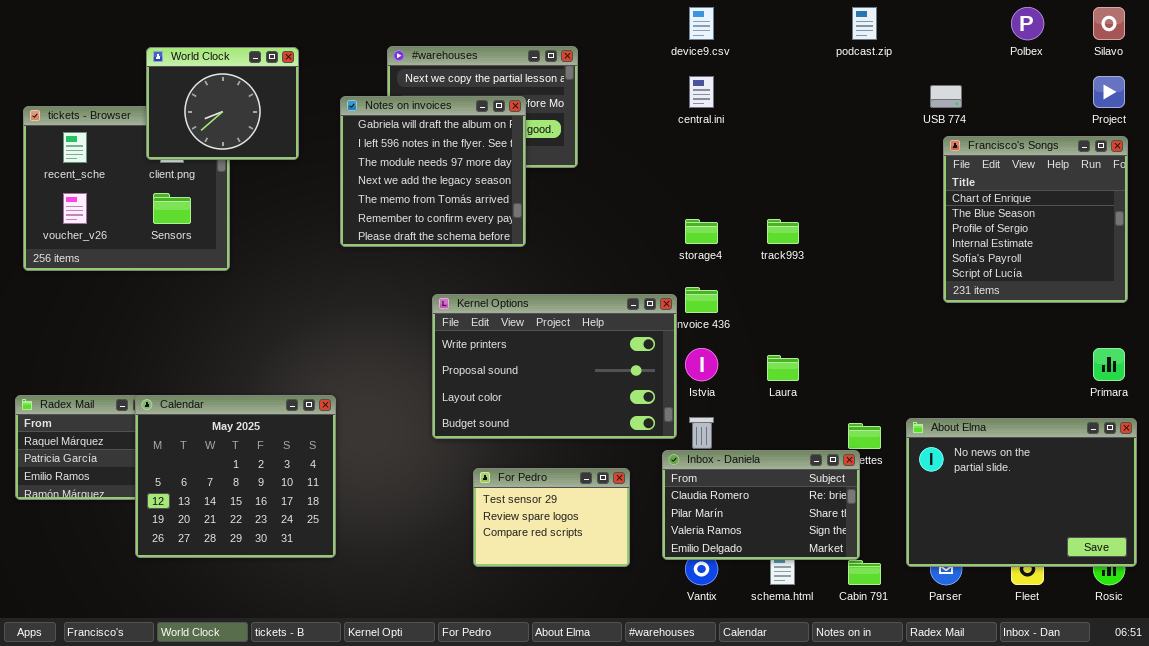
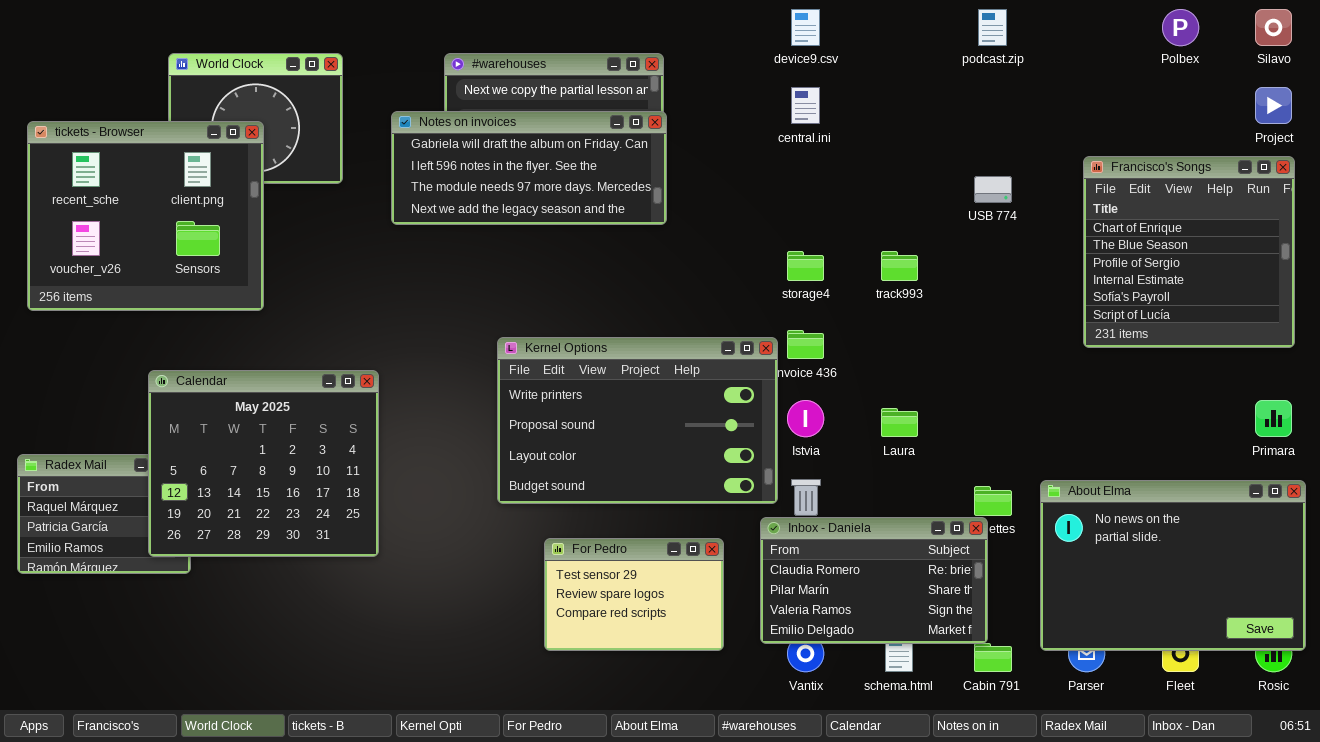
USB 774: [930,85,962,108] -> [974,176,1012,203], moved
Notes on invoices: [340,96,526,247] -> [391,111,667,225], resized
tickets - Browser: [23,106,230,271] -> [27,121,264,311], raised
Calendar: [135,395,336,558] -> [148,370,379,557], moved

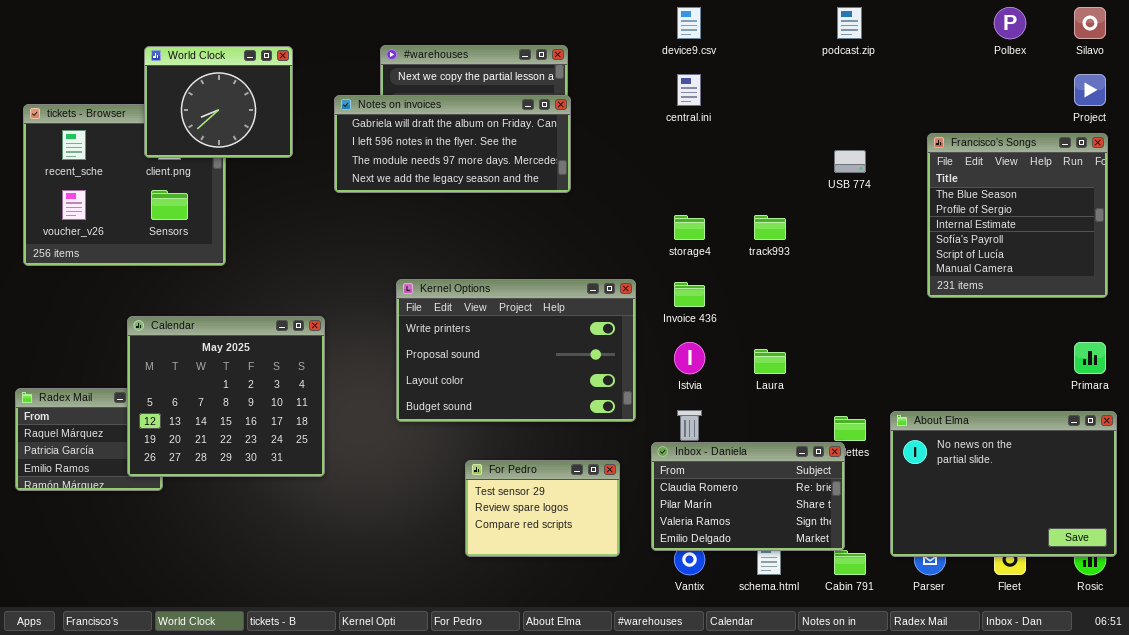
World Clock: [168,53,343,184] -> [144,46,293,158], raised
Francisco's Songs: [1083,156,1295,348] -> [927,133,1108,298], scrolled down 1 row
Kernel Options: [497,337,778,504] -> [396,279,636,422], moved

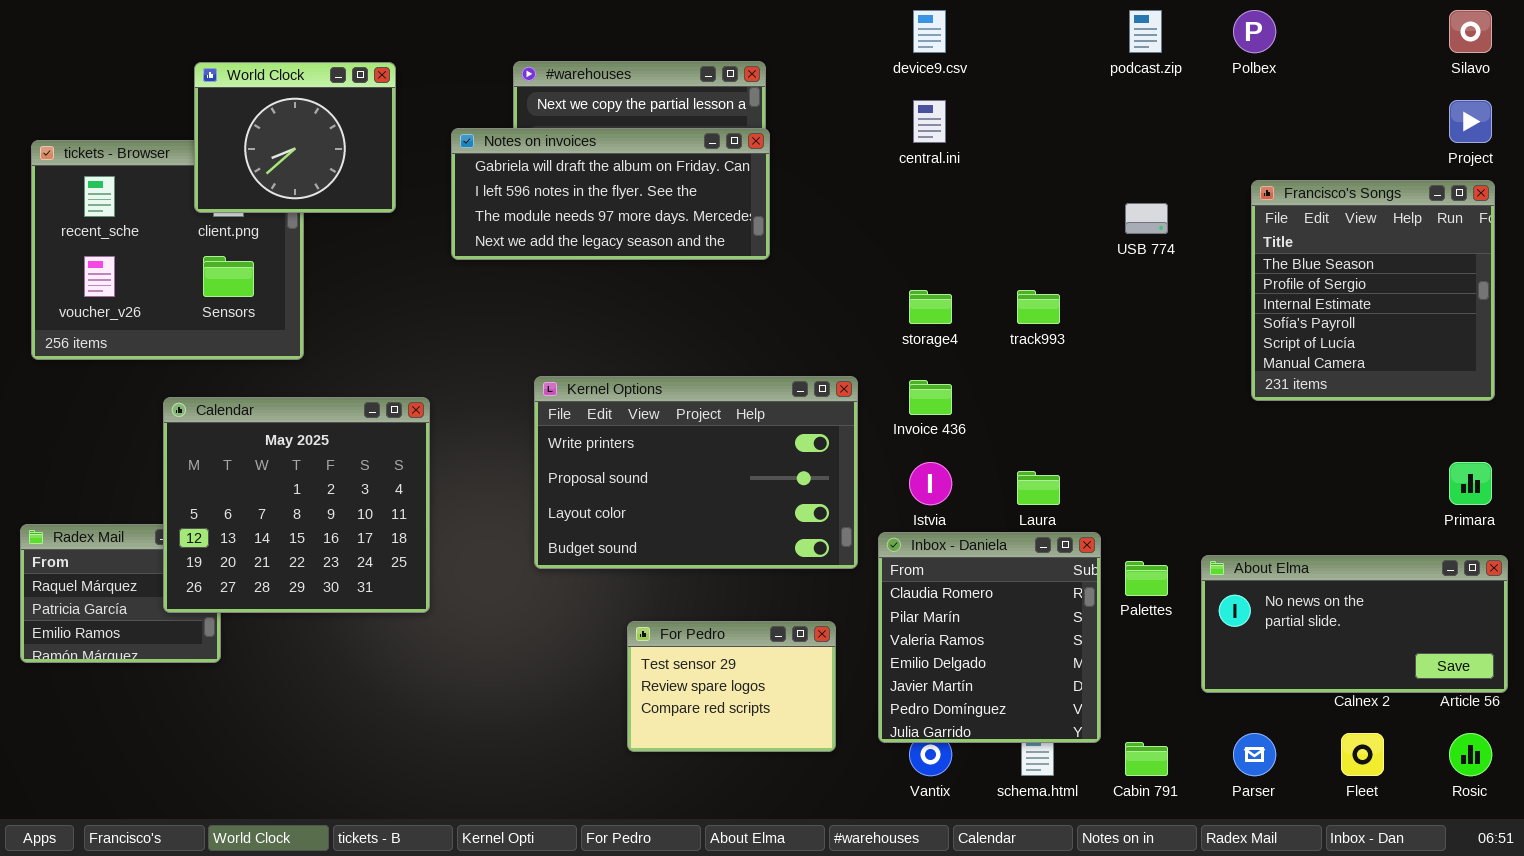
Polbex: [994,7,1026,39] -> [1233,10,1276,53], moved
Calendar: [127,316,325,477] -> [163,397,430,613], moved
About Elma: [890,411,1117,557] -> [1201,555,1508,693], resized
Inbox - Daniela: [651,442,845,551] -> [878,532,1101,743], resized

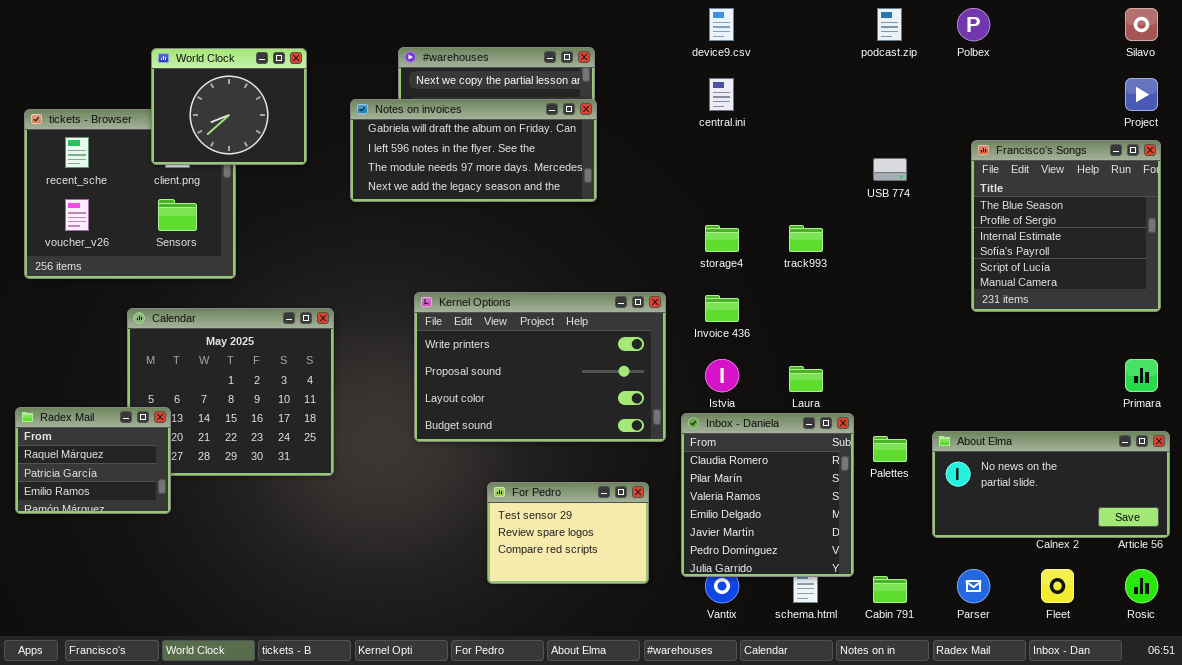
Radex Mail: [20,524,221,663] -> [15,407,171,514], raised

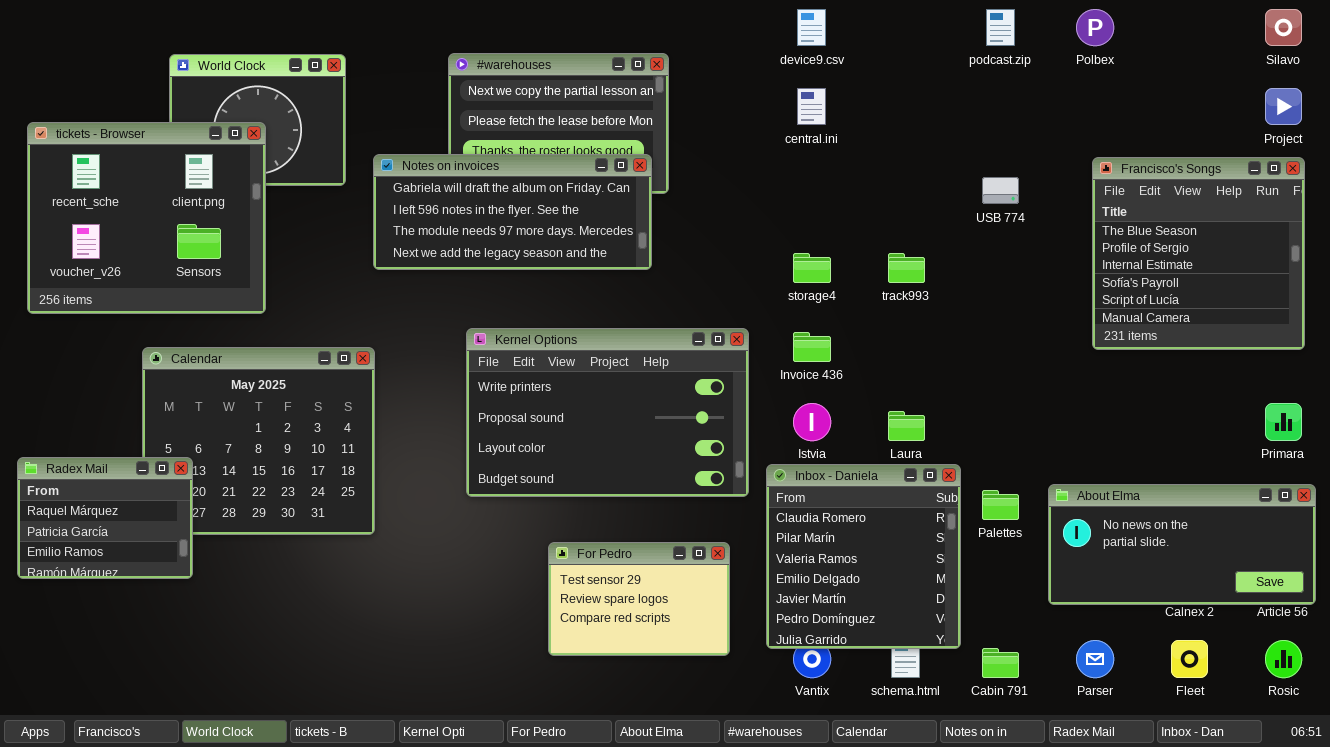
Notes on invoices: [350,99,597,202] -> [373,154,652,270], moved
tickets - Browser: [24,109,236,279] -> [27,122,266,314], raised

